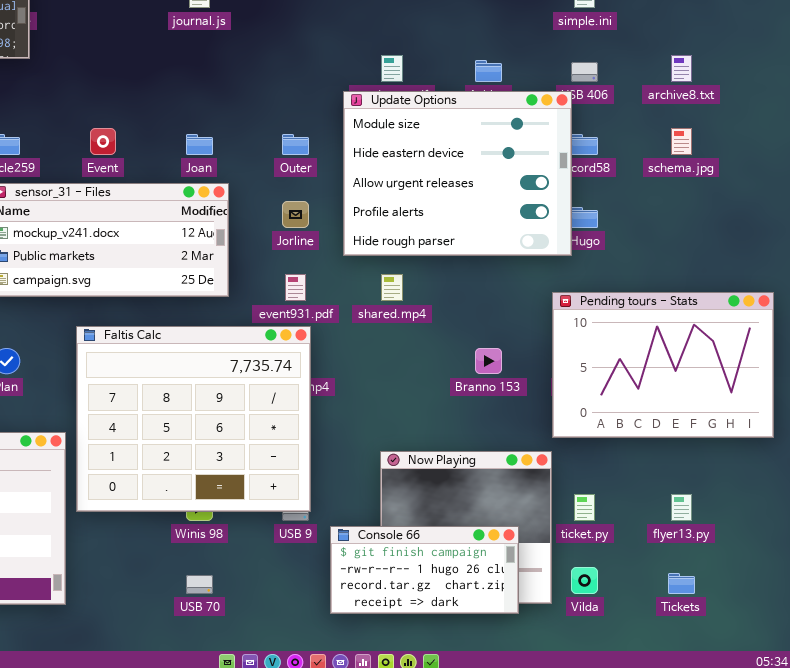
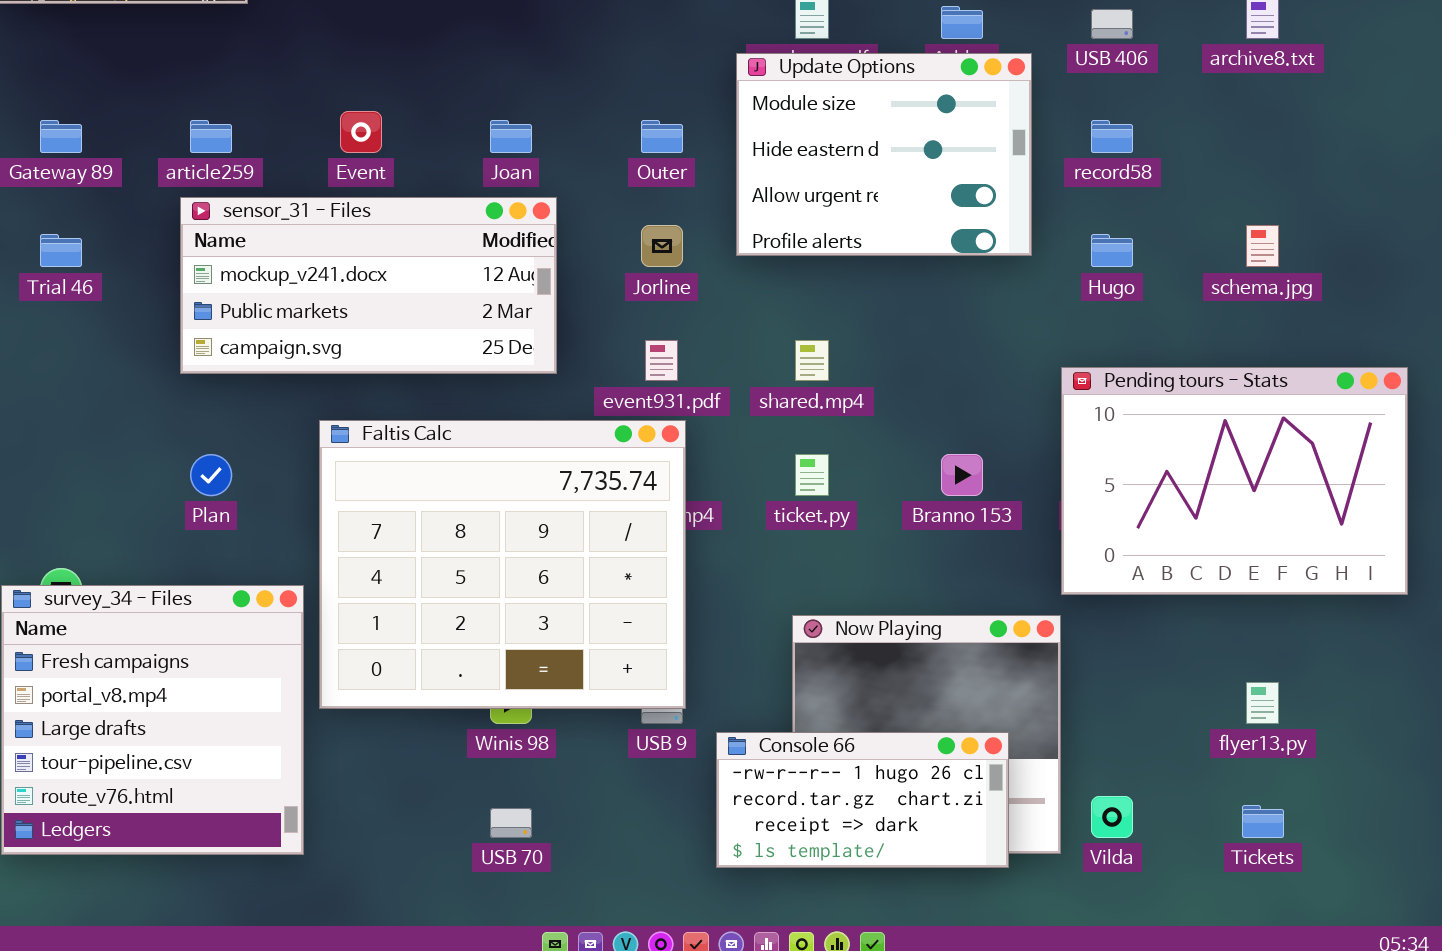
Update Options: [343,91,572,256] -> [736,53,1032,256], resized
schema.jpg: [671,128,692,155] -> [1246,225,1279,267], moved
ticket.py: [574,494,595,521] -> [795,454,829,496], moved
Console 66: [330,526,519,614] -> [716,732,1009,868], scrolled down 1 row

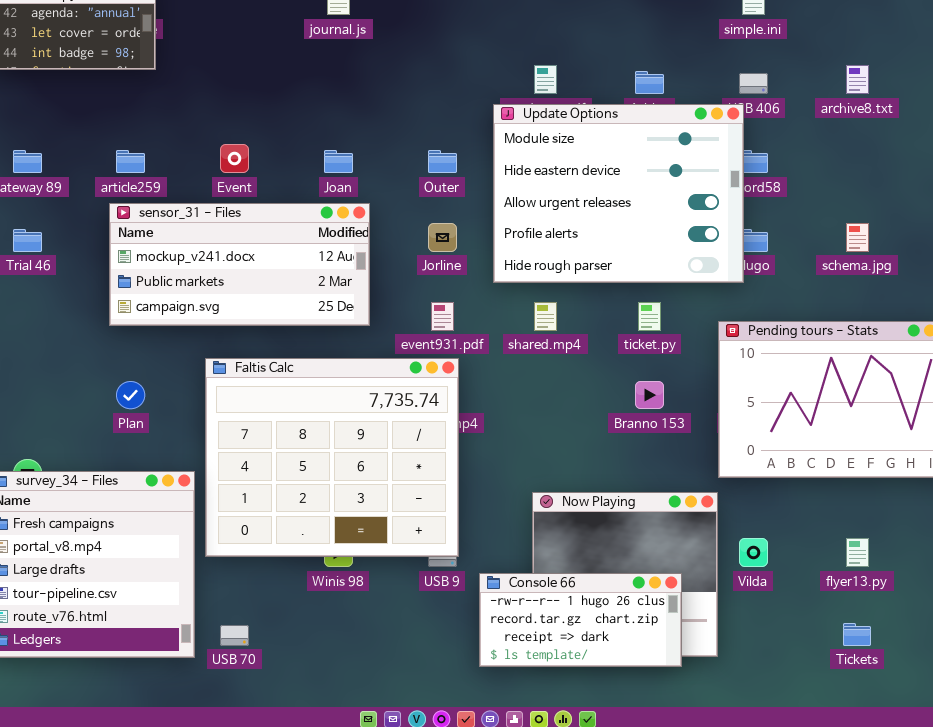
Update Options: [736,53,1032,256] -> [493,104,744,283], resized
ticket.py: [795,454,829,496] -> [638,302,661,331], moved
Vilda: [1091,796,1133,838] -> [739,538,768,567], moved
USB 70: [490,808,532,838] -> [220,625,249,646], moved

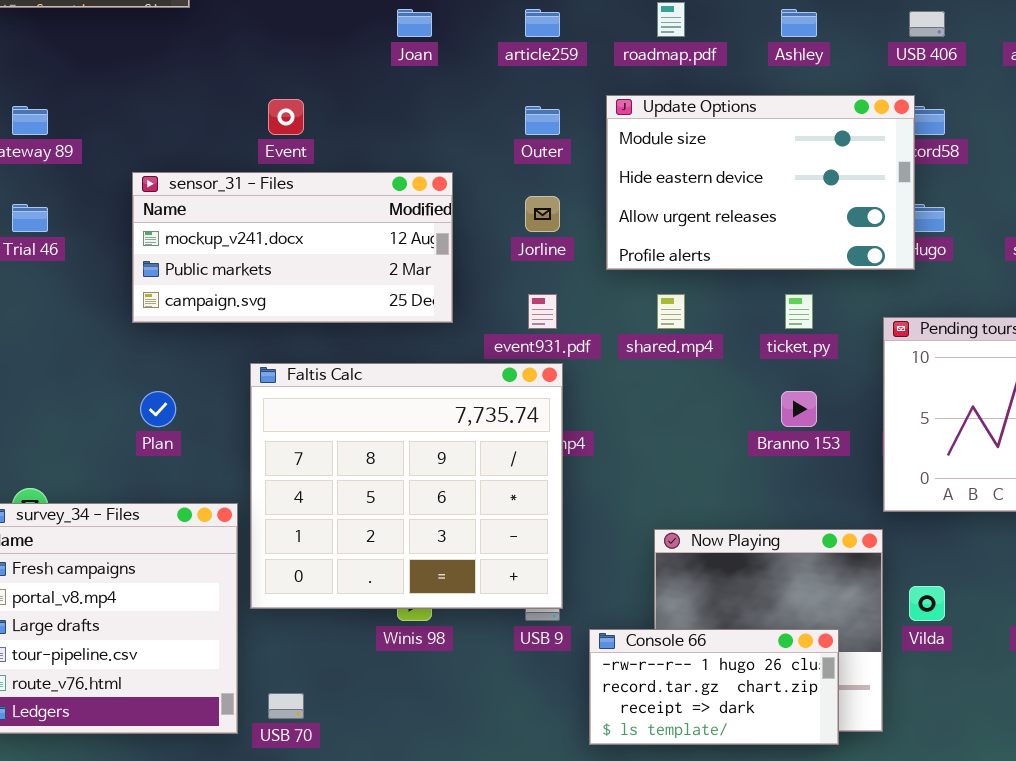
Update Options: [493,104,744,283] -> [606,95,915,270], resized
article259: [116,150,145,173] -> [525,9,560,37], moved
Joan: [324,150,353,173] -> [397,9,432,37], moved

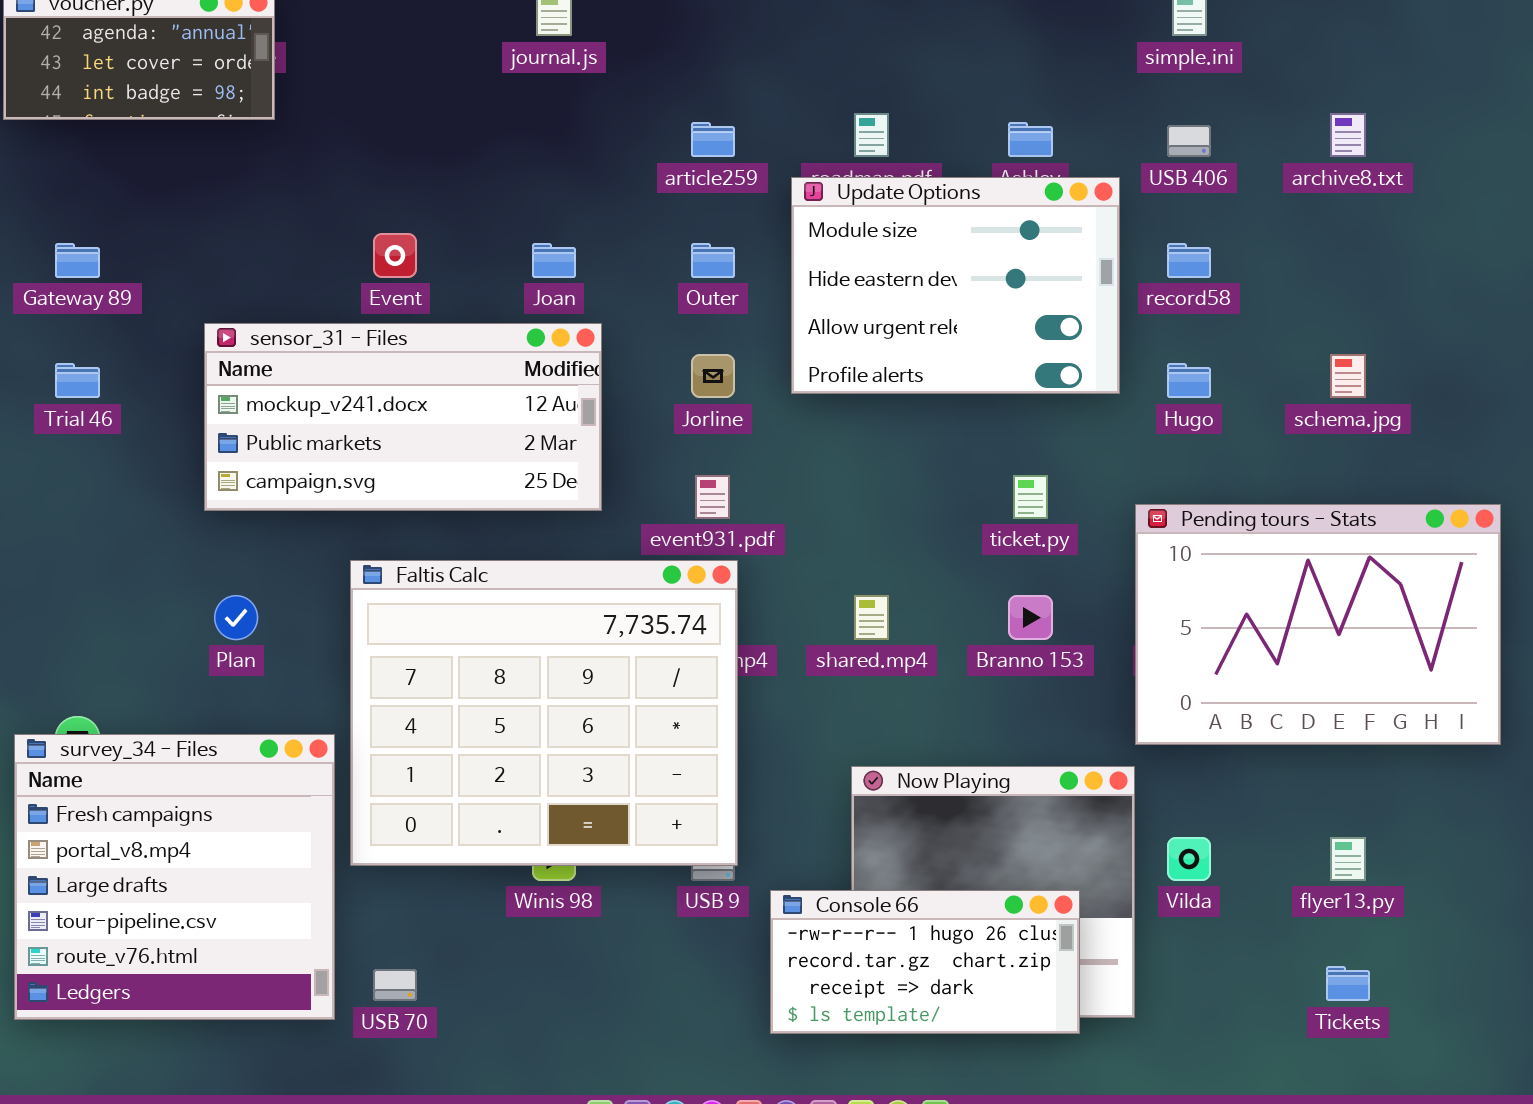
Joan: [397,9,432,37] -> [532,243,576,278], moved
Update Options: [606,95,915,270] -> [791,177,1120,394], moved, resized
shared.mp4: [657,294,685,329] -> [854,595,889,640], moved

